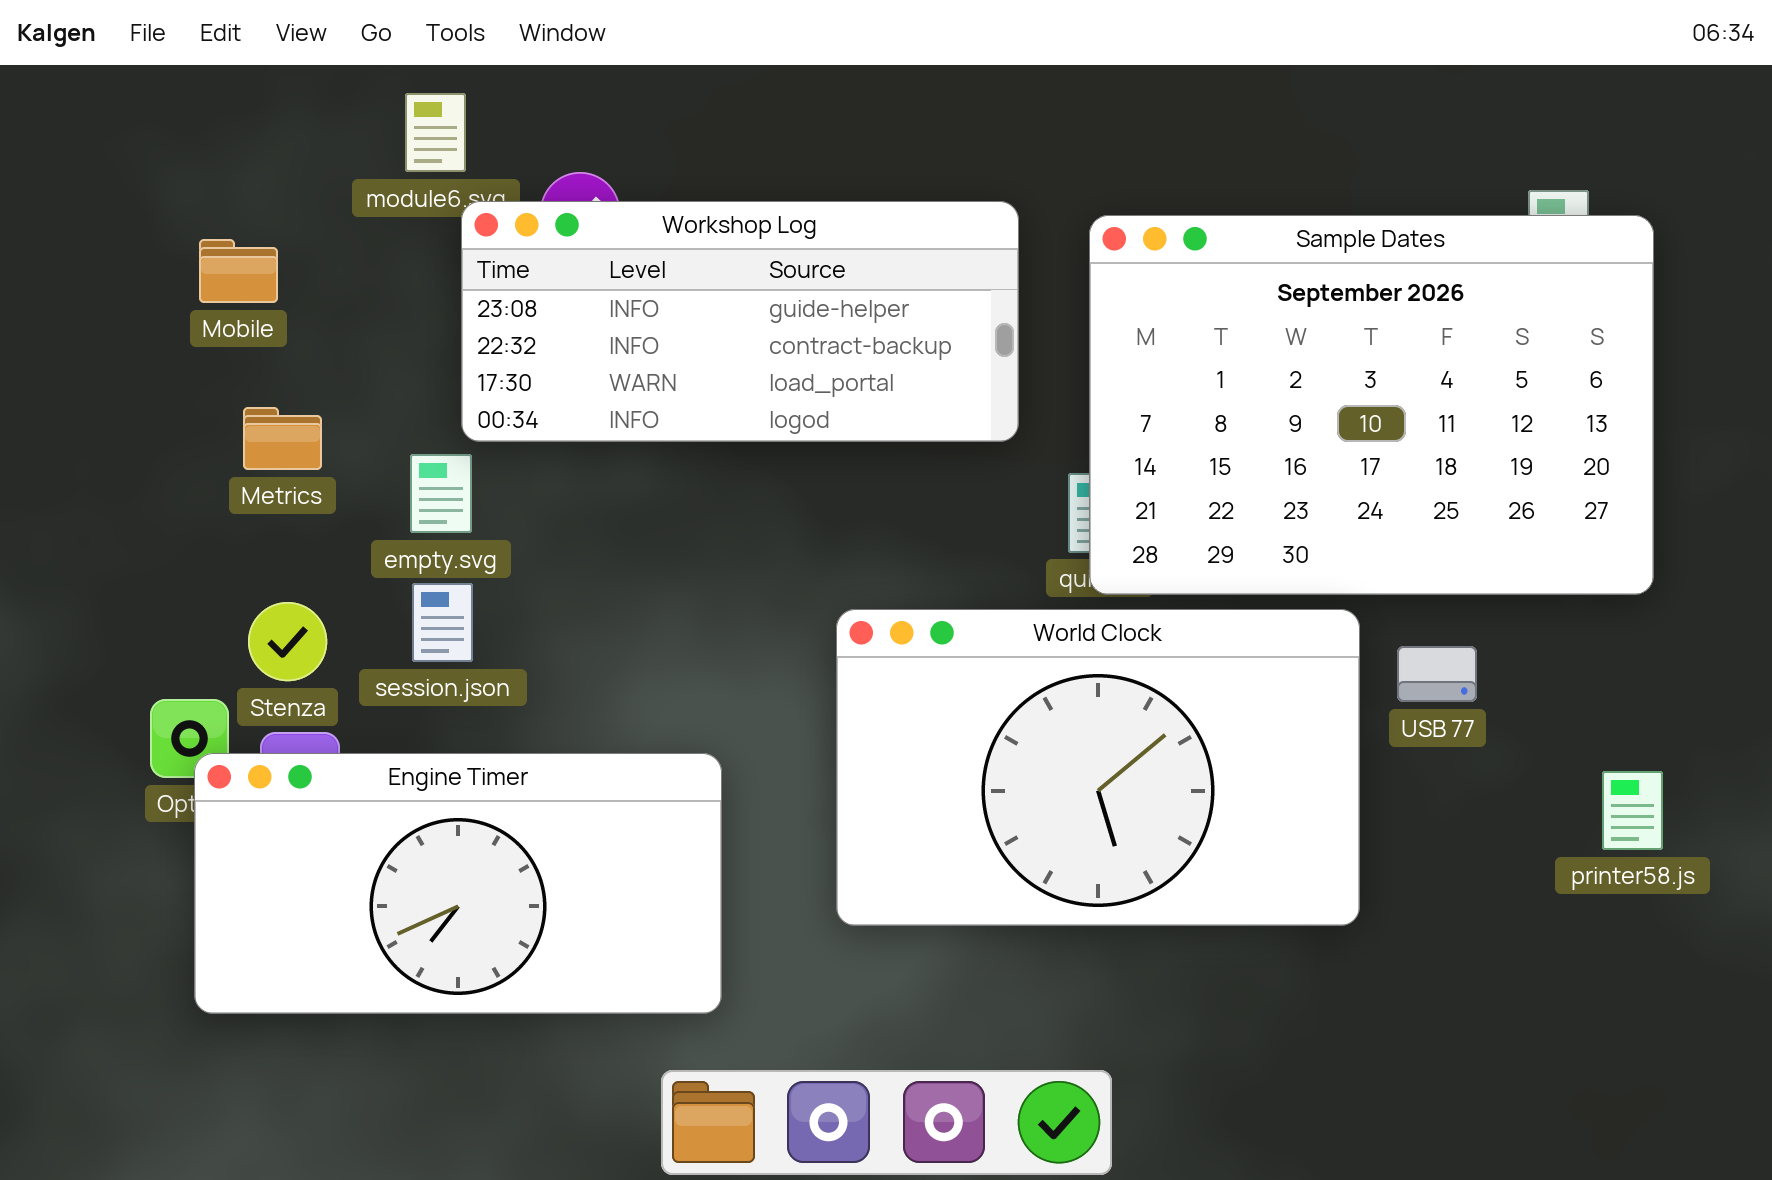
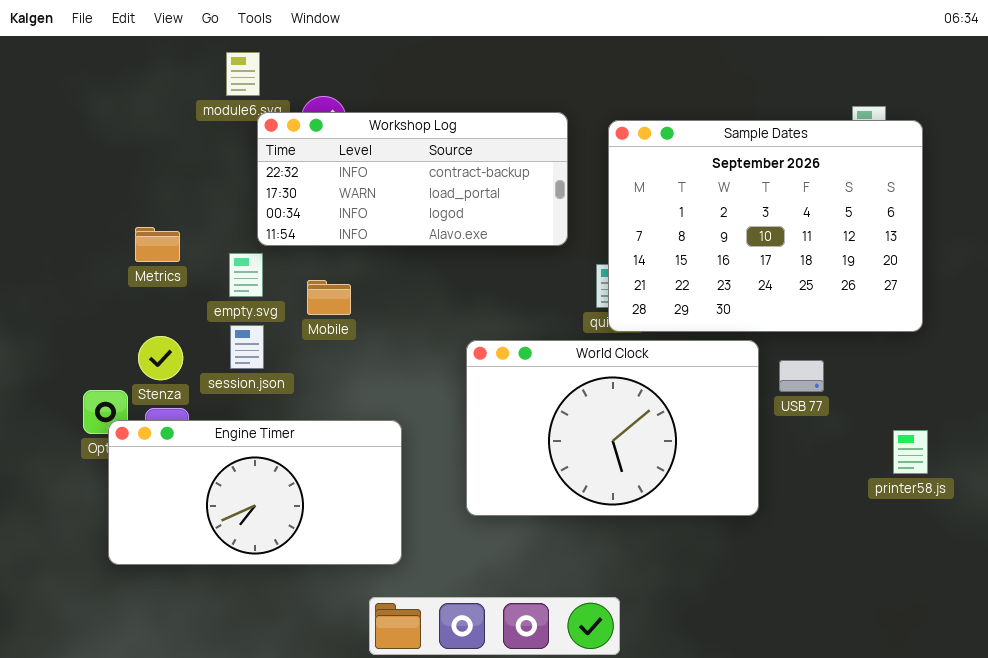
Workshop Log: [461,201,1019,442] -> [257,112,568,246], scrolled down 1 row
Mobile: [199,239,278,303] -> [307,280,351,315], moved

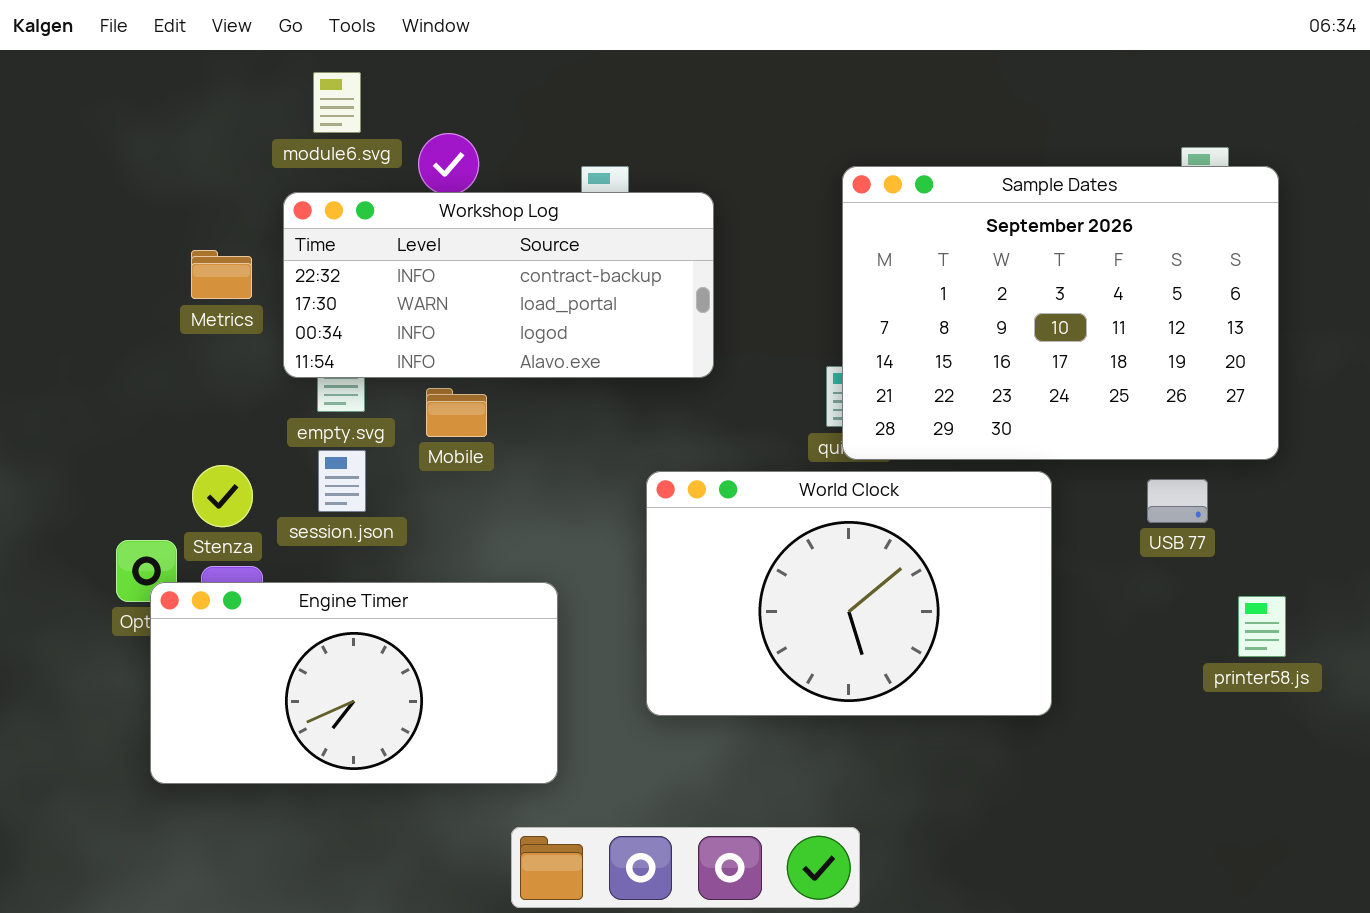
Workshop Log: [257,112,568,246] -> [283,192,714,378], moved
Metrics: [135,227,180,262] -> [191,250,252,299], moved
USB 77: [779,360,824,392] -> [1147,479,1208,523], moved

